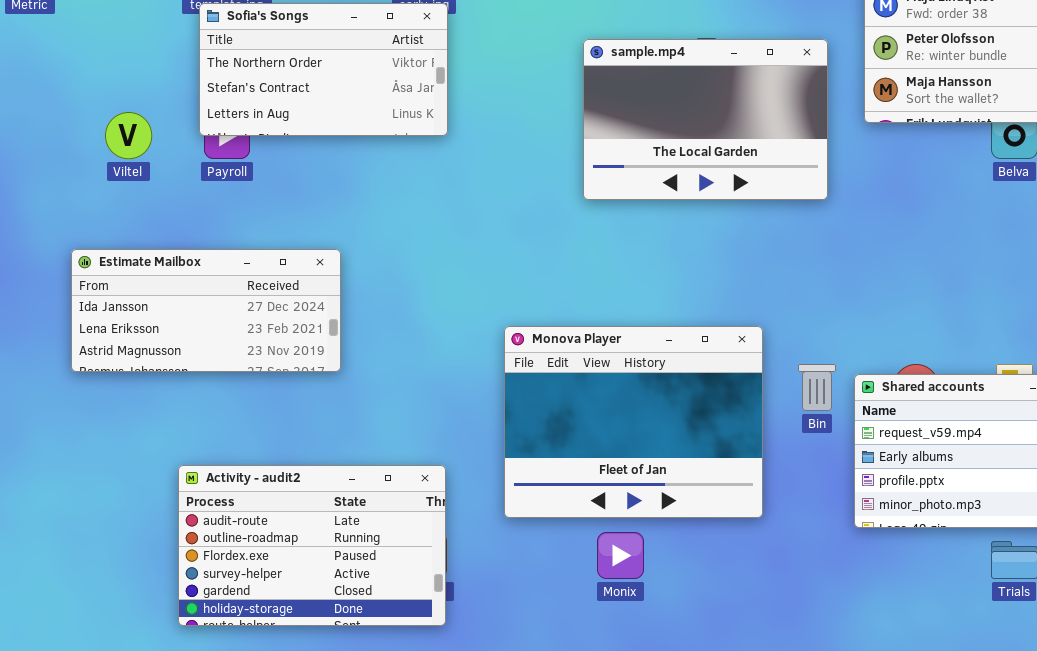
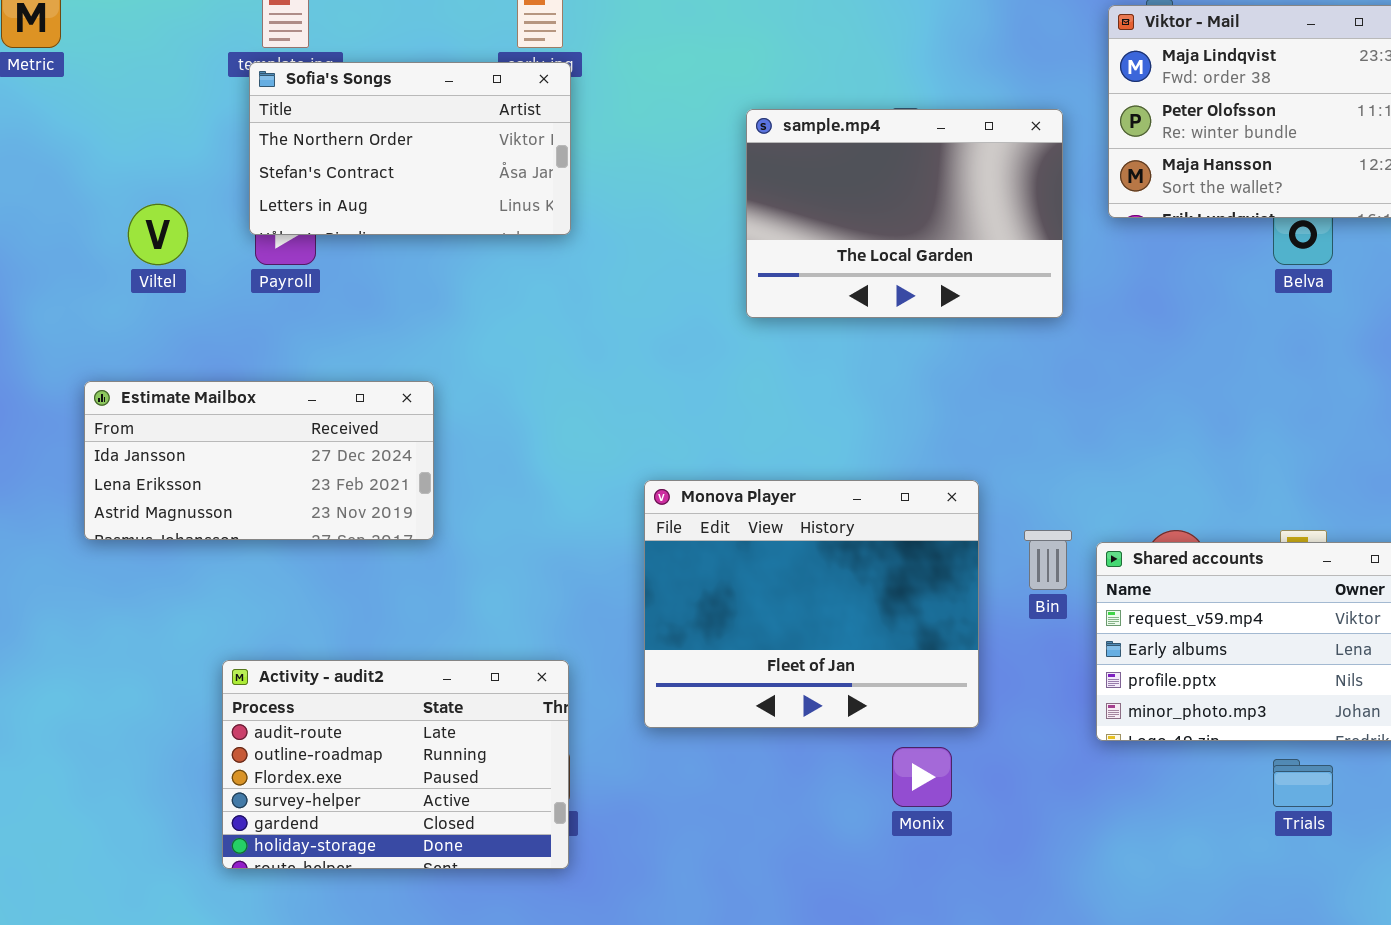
Monix: [597,532,644,579] -> [892,747,952,807], moved

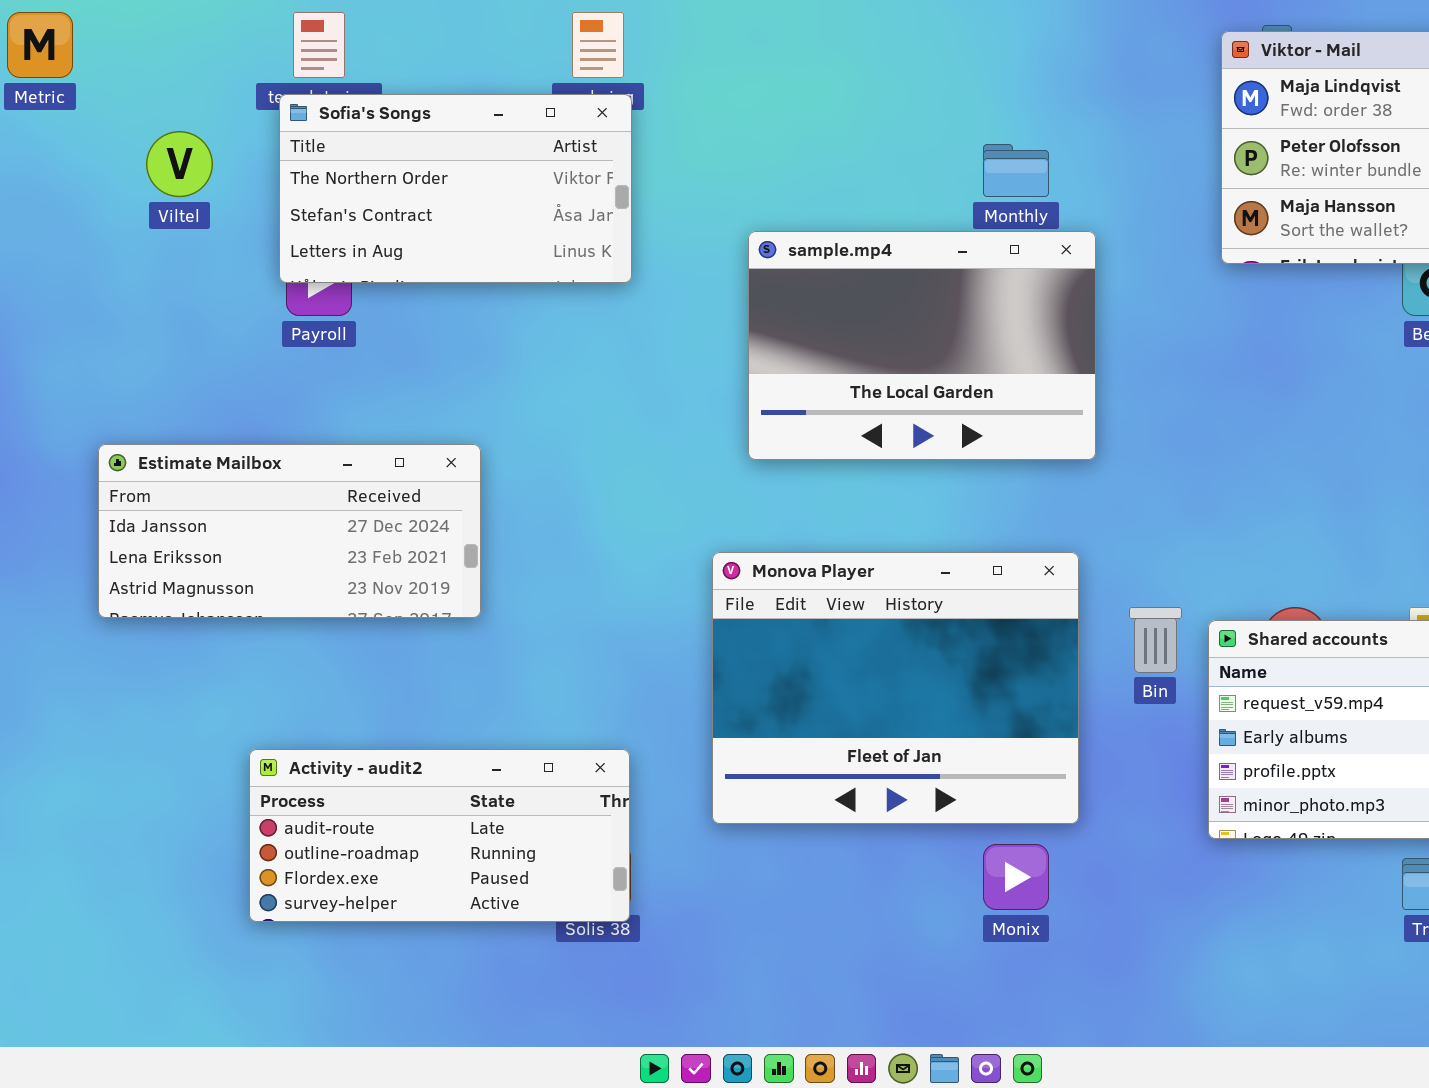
sample.mp4: [746,109,1063,318] -> [748,231,1096,460], moved
Viltel: [128,204,188,265] -> [146,131,213,197], moved
Activity - audit2: [222,660,569,869] -> [249,749,630,922], resized

